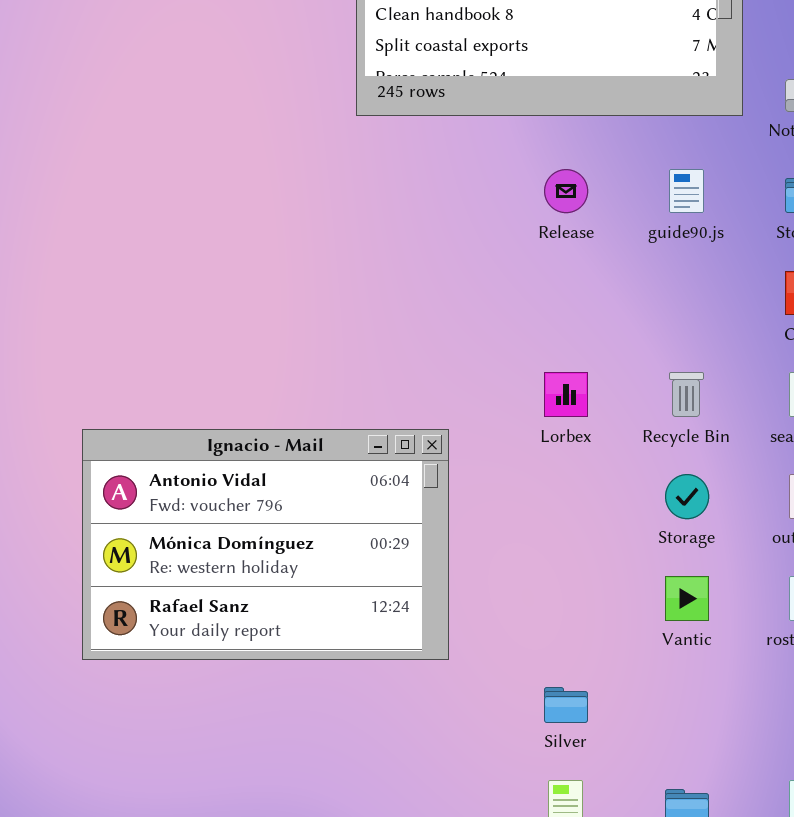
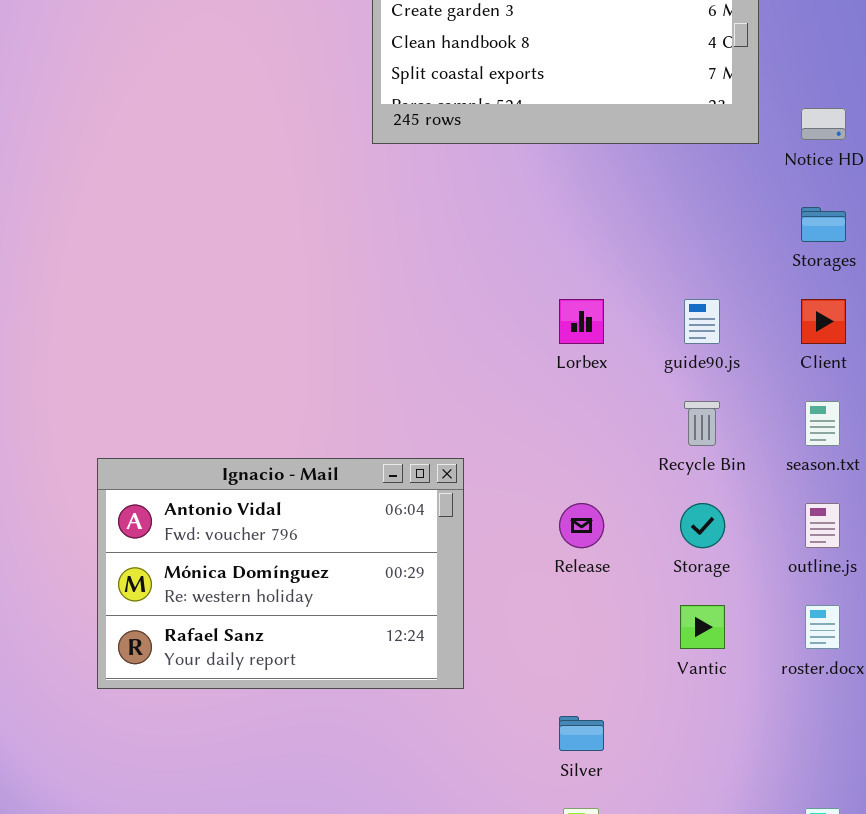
Release: [544,169,588,213] -> [559,503,604,548], moved
guide90.js: [669,169,704,213] -> [684,299,720,344], moved
Lorbex: [544,372,588,417] -> [559,299,604,344], moved

